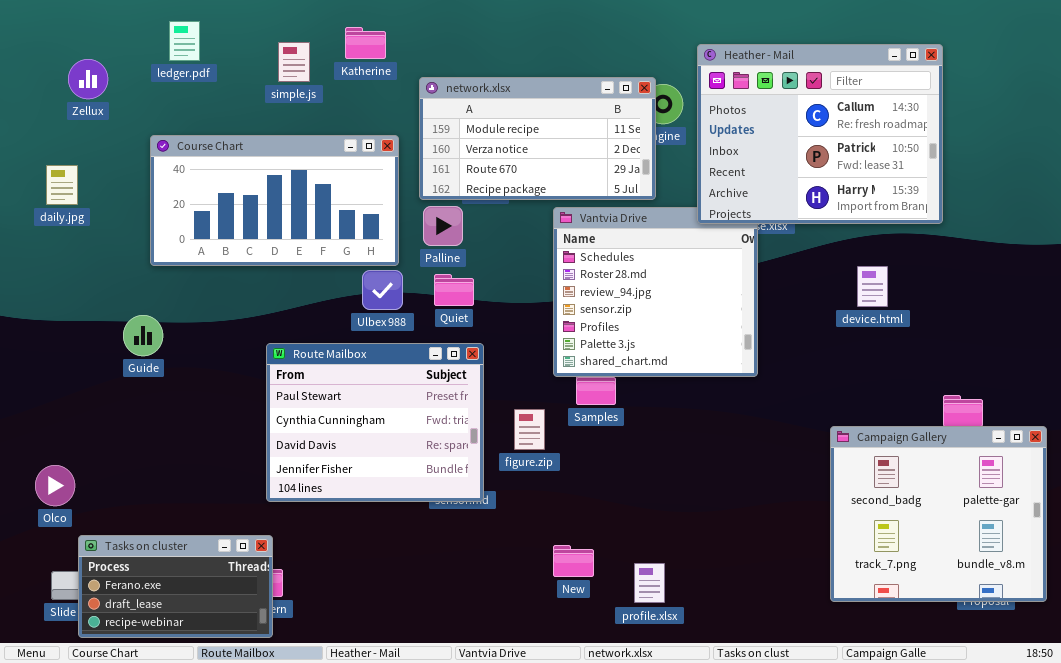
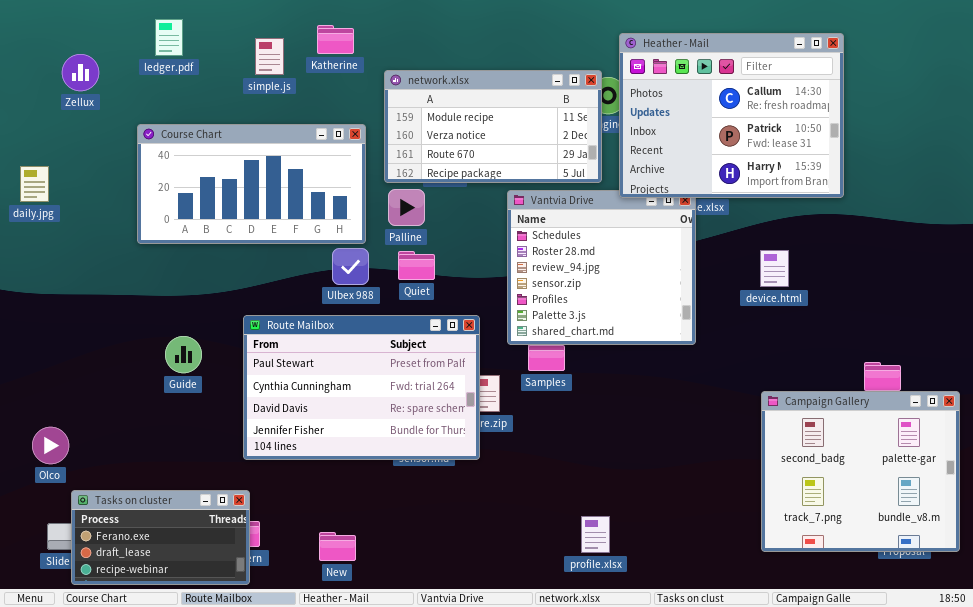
Heather - Mail: [697,44,943,224] -> [619,33,844,198], moved
daily.jpg: [46,165,78,205] -> [20,166,49,202], moved
device.html: [857,266,888,307] -> [760,250,789,287], moved
Guide: [123,315,163,356] -> [165,336,202,373], moved
Route Mailbox: [266,343,484,502] -> [243,315,480,460], resized
New: [553,545,594,577] -> [319,532,356,561], moved

